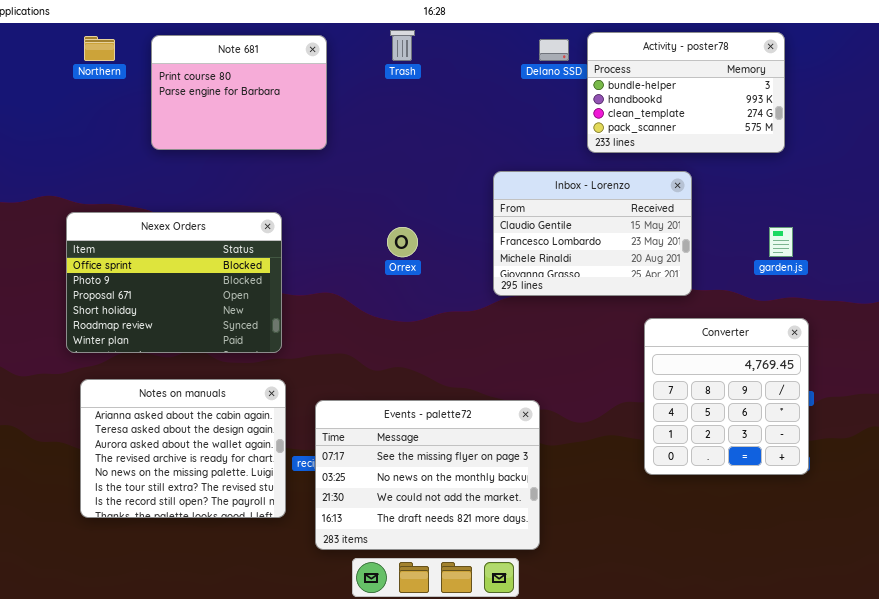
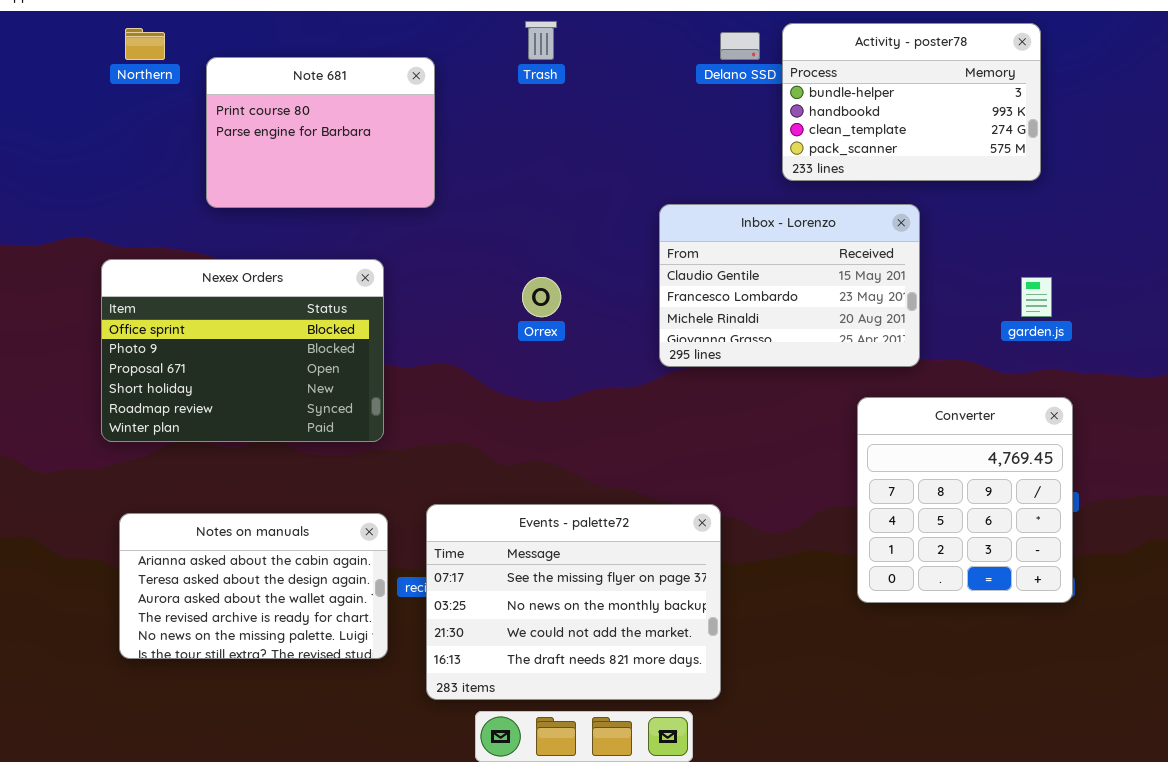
Note 681: [151,35,327,150] -> [206,57,435,208], moved
Notes on manuals: [80,379,286,518] -> [119,513,388,659], resized

